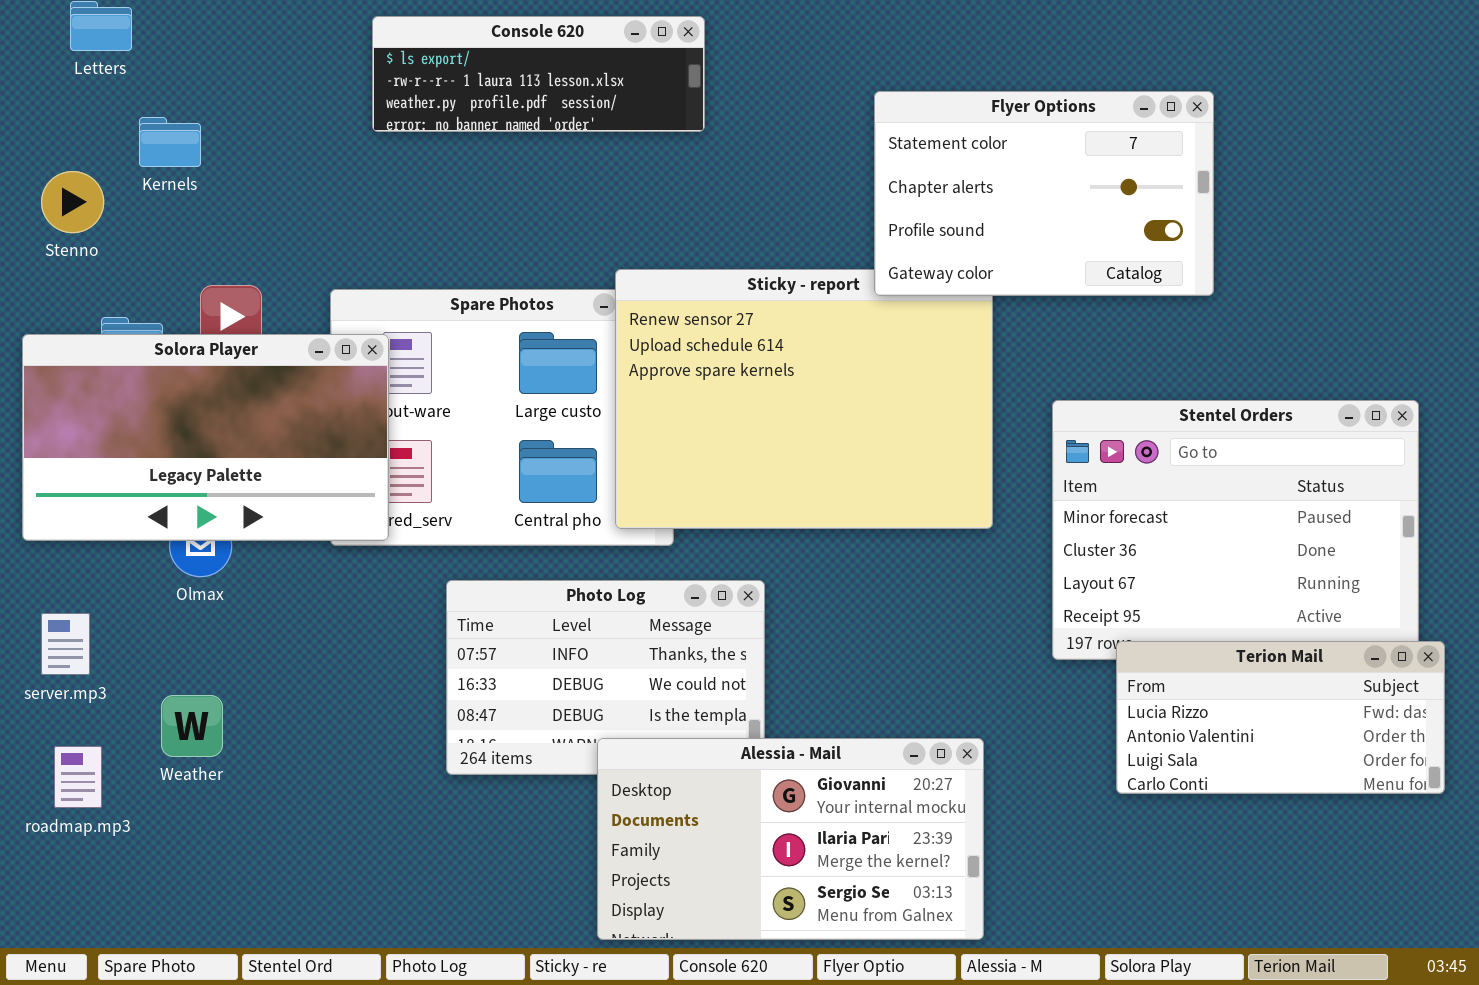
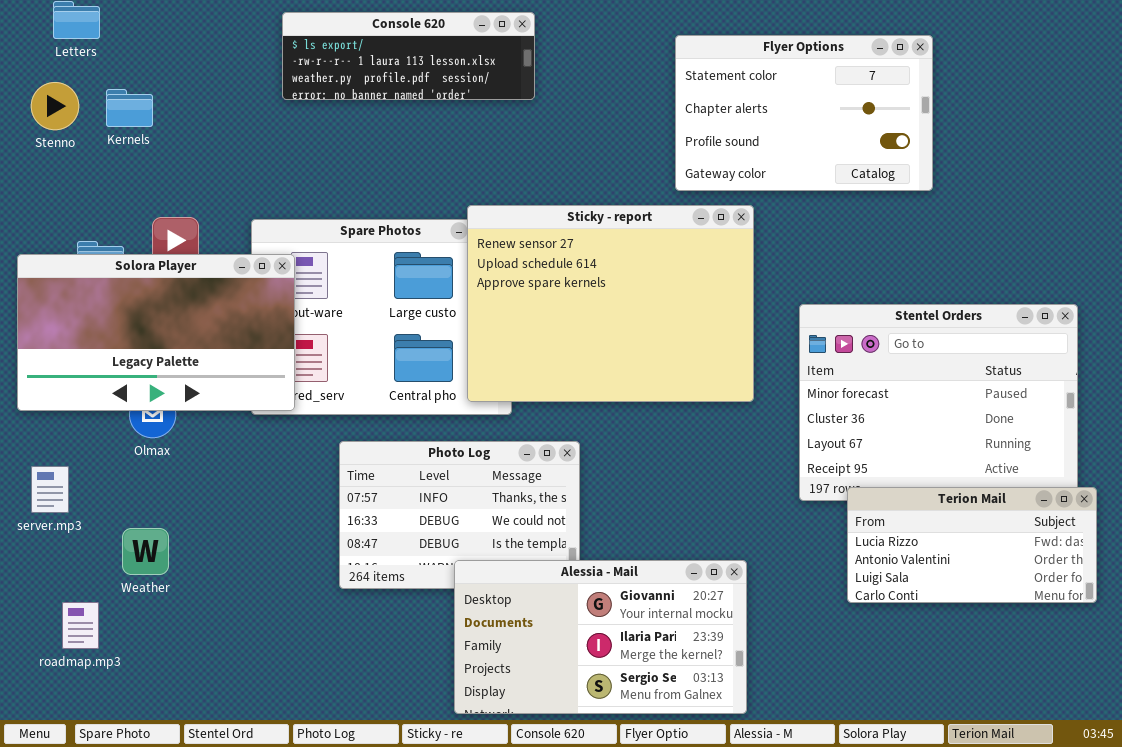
Flyer Options: [874,91,1214,296] -> [675,35,933,191], moved
Stenno: [41,171,104,233] -> [31,82,79,130], moved
roadmap.mp3: [54,746,102,808] -> [62,602,99,649], moved

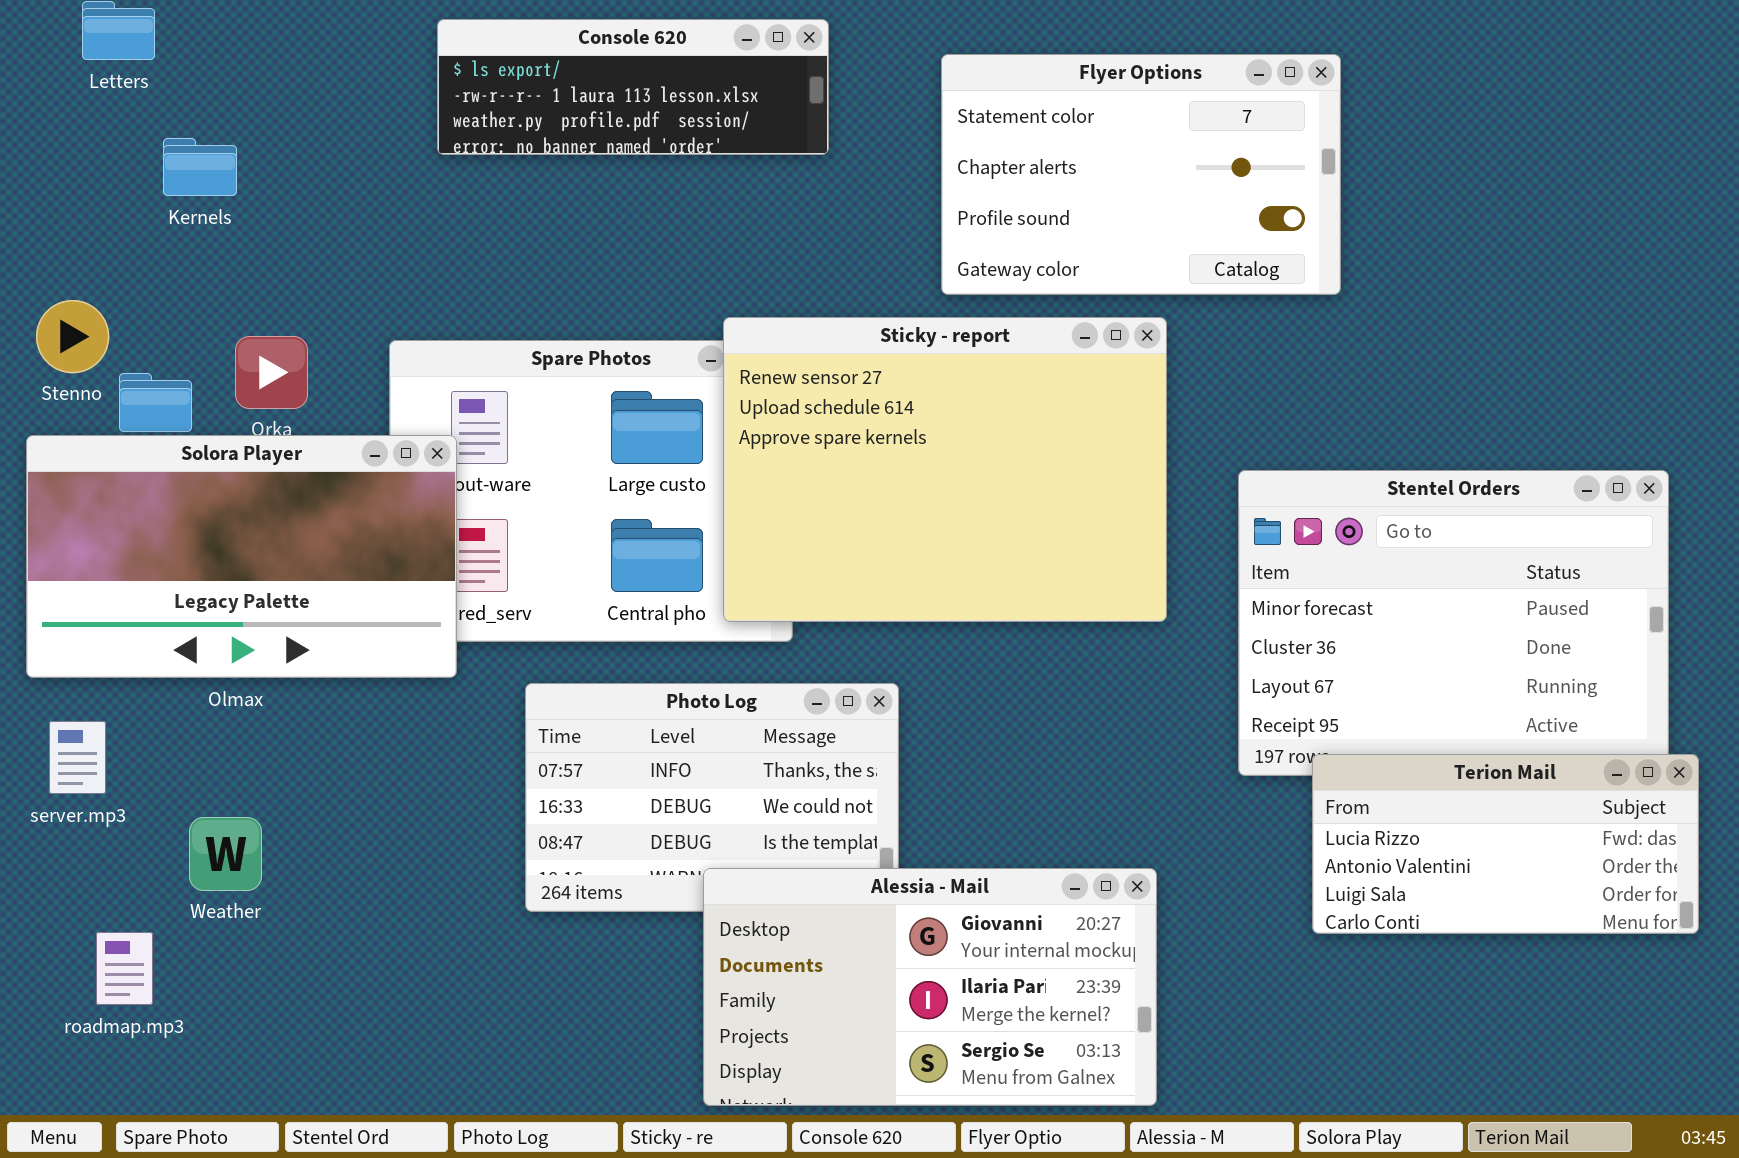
Flyer Options: [675,35,933,191] -> [941,54,1341,295], moved
Stenno: [31,82,79,130] -> [36,300,109,373], moved
Solora Player: [17,254,295,411] -> [26,435,457,678], moved

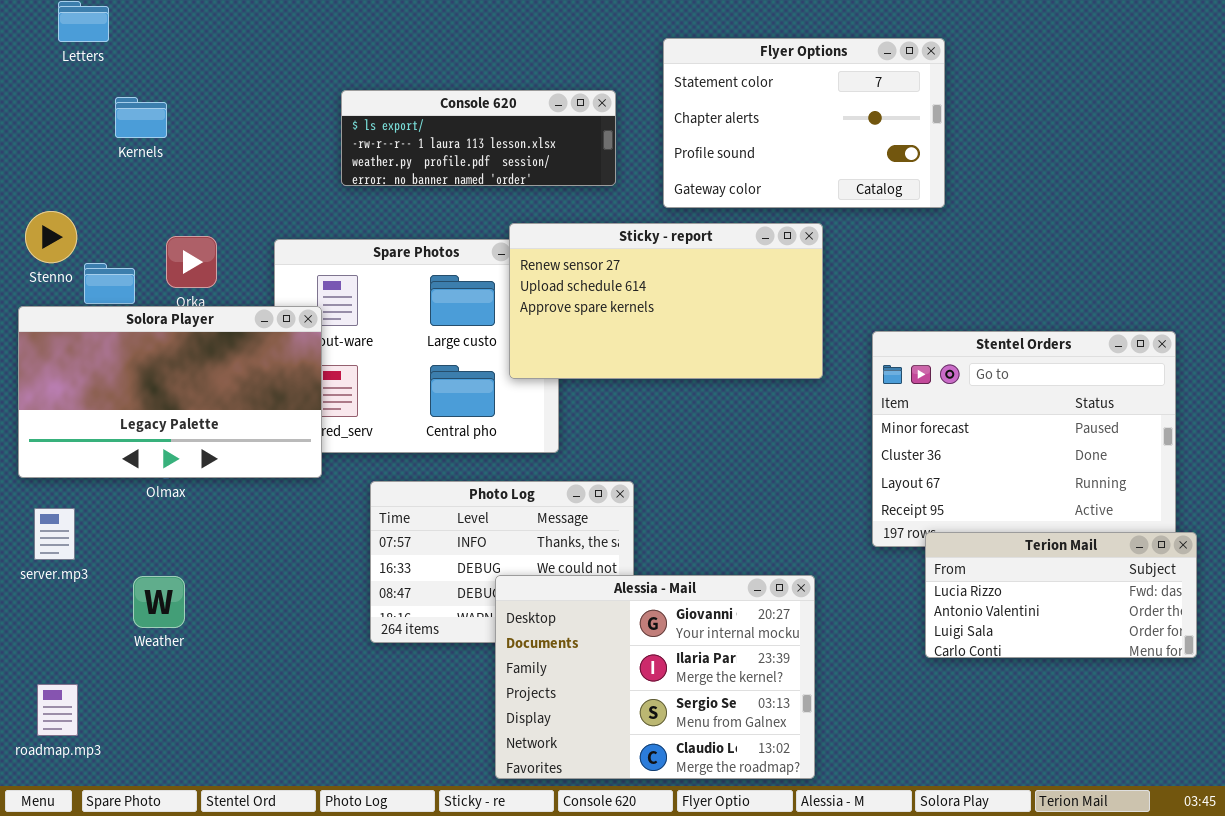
Console 620: [437,19,829,155] -> [341,90,616,186], moved
Sticky - report: [723,317,1167,622] -> [509,223,823,379], resized
Alessia - Mail: [703,868,1157,1106] -> [495,575,815,779], resized
roadmap.mp3: [96,932,153,1005] -> [37,684,78,736], moved

